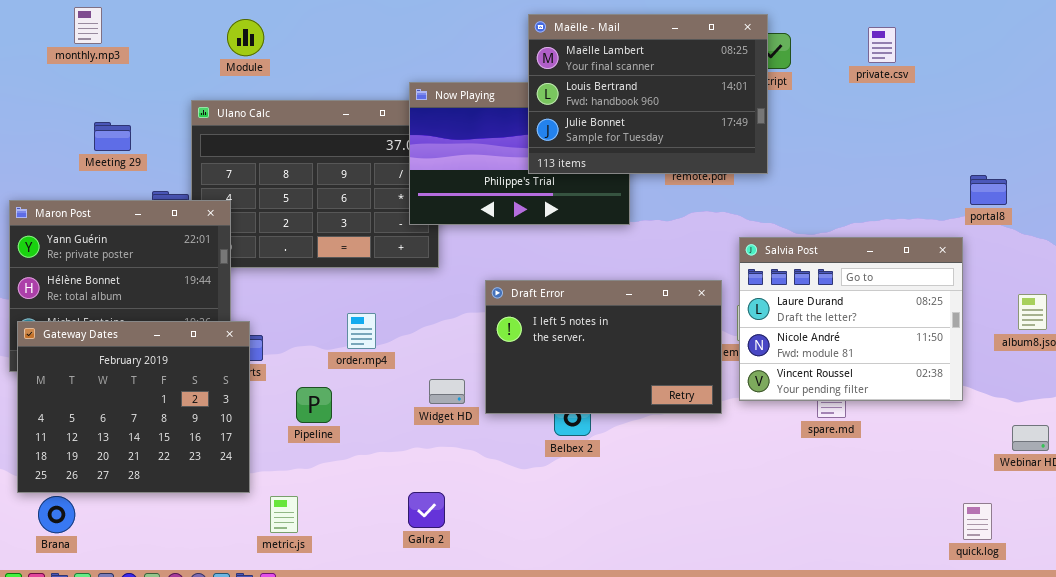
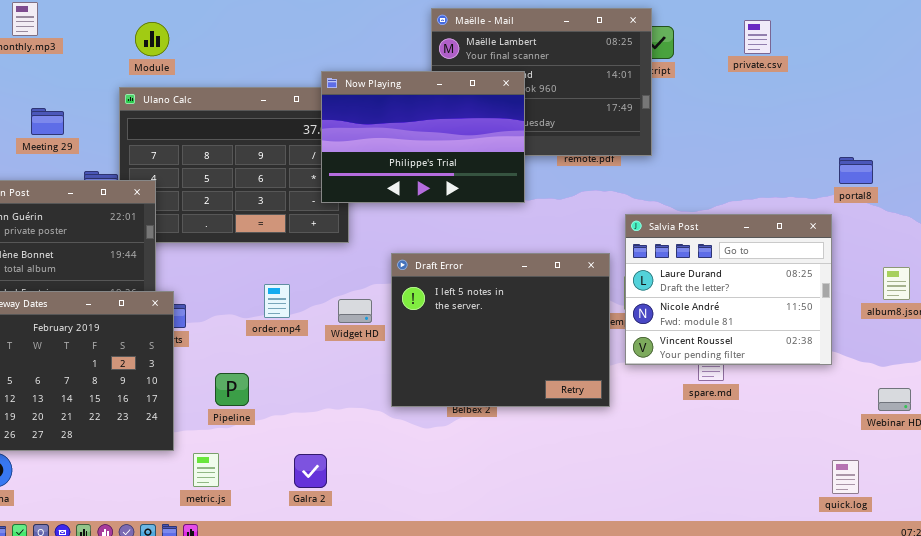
Module: [227,19,264,56] -> [135,22,169,56], moved
Now Playing: [409,82,630,225] -> [321,71,525,203], raised
Draft Error: [485,280,722,414] -> [391,253,610,407], resized
Widget HD: [429,379,465,404] -> [338,299,372,323], moved
Pipeline: [296,387,332,423] -> [215,373,249,406], moved
Galra 2: [408,492,445,528] -> [294,454,327,488], moved

